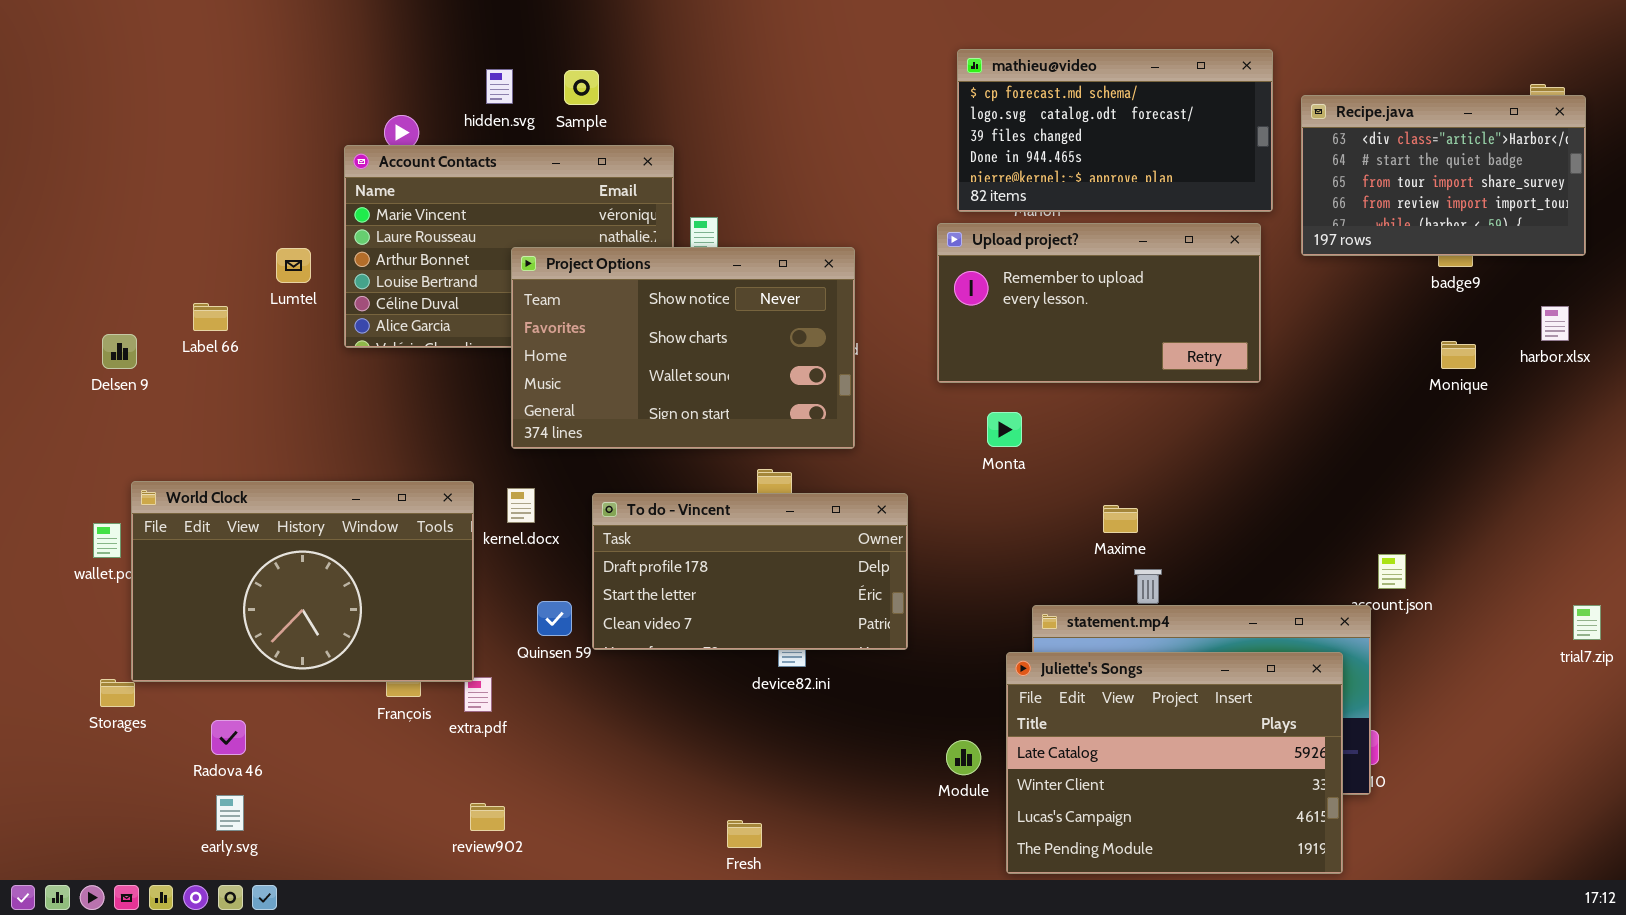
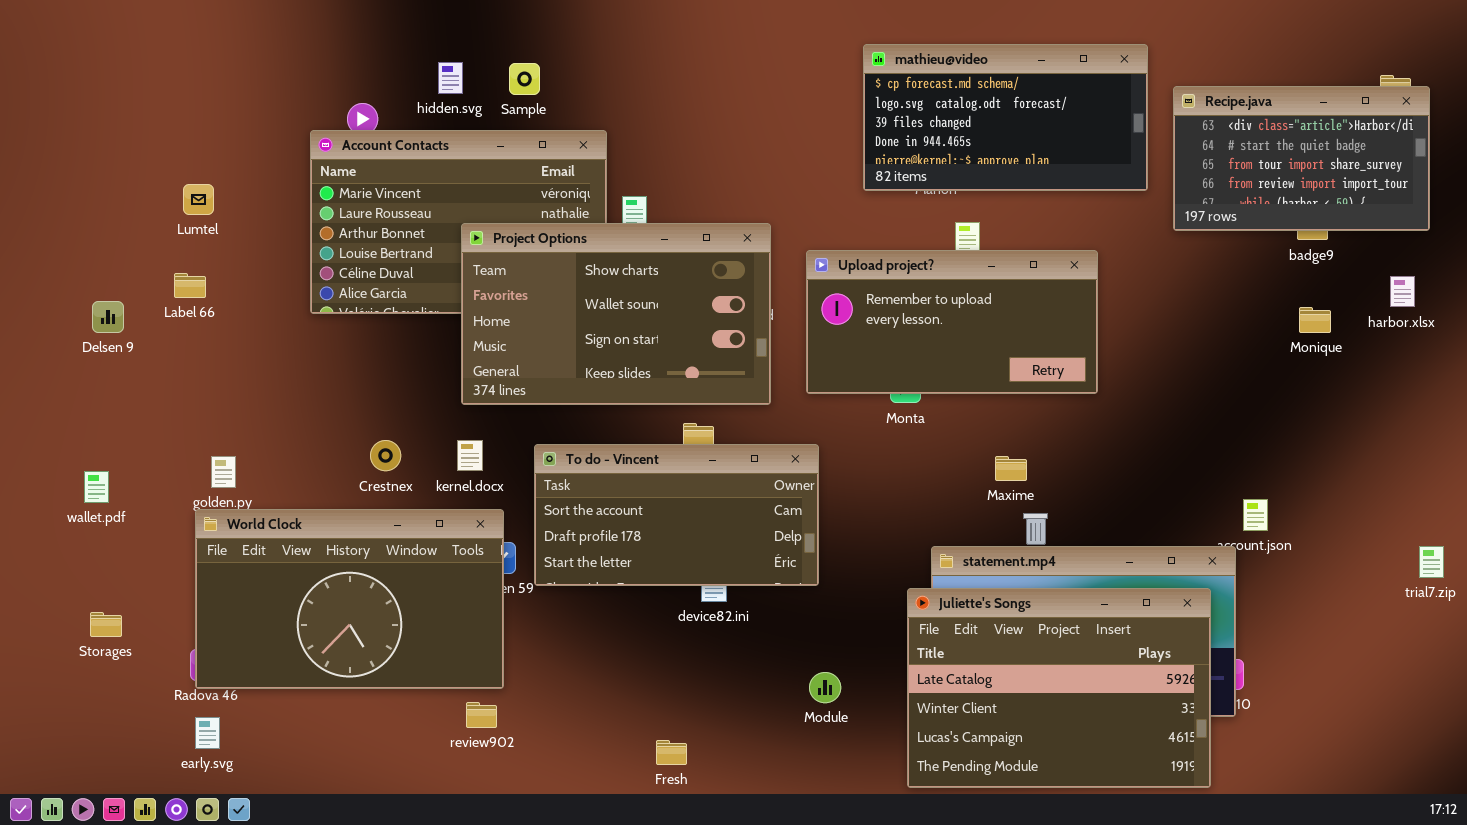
Upload project?: [937,223,1261,383] -> [806,250,1098,394], moved
Project Options: [511,247,855,449] -> [461,223,771,405], scrolled down 1 row
Lumtel: [276,248,311,283] -> [183,184,214,215], moved
World Clock: [131,481,474,682] -> [195,509,504,689], moved
To do - Vincent: [592,493,908,650] -> [534,444,819,586], scrolled up 1 row
Module: [946,740,981,775] -> [809,672,841,703], moved
review902: [470,803,505,831] -> [466,702,497,728], moved

